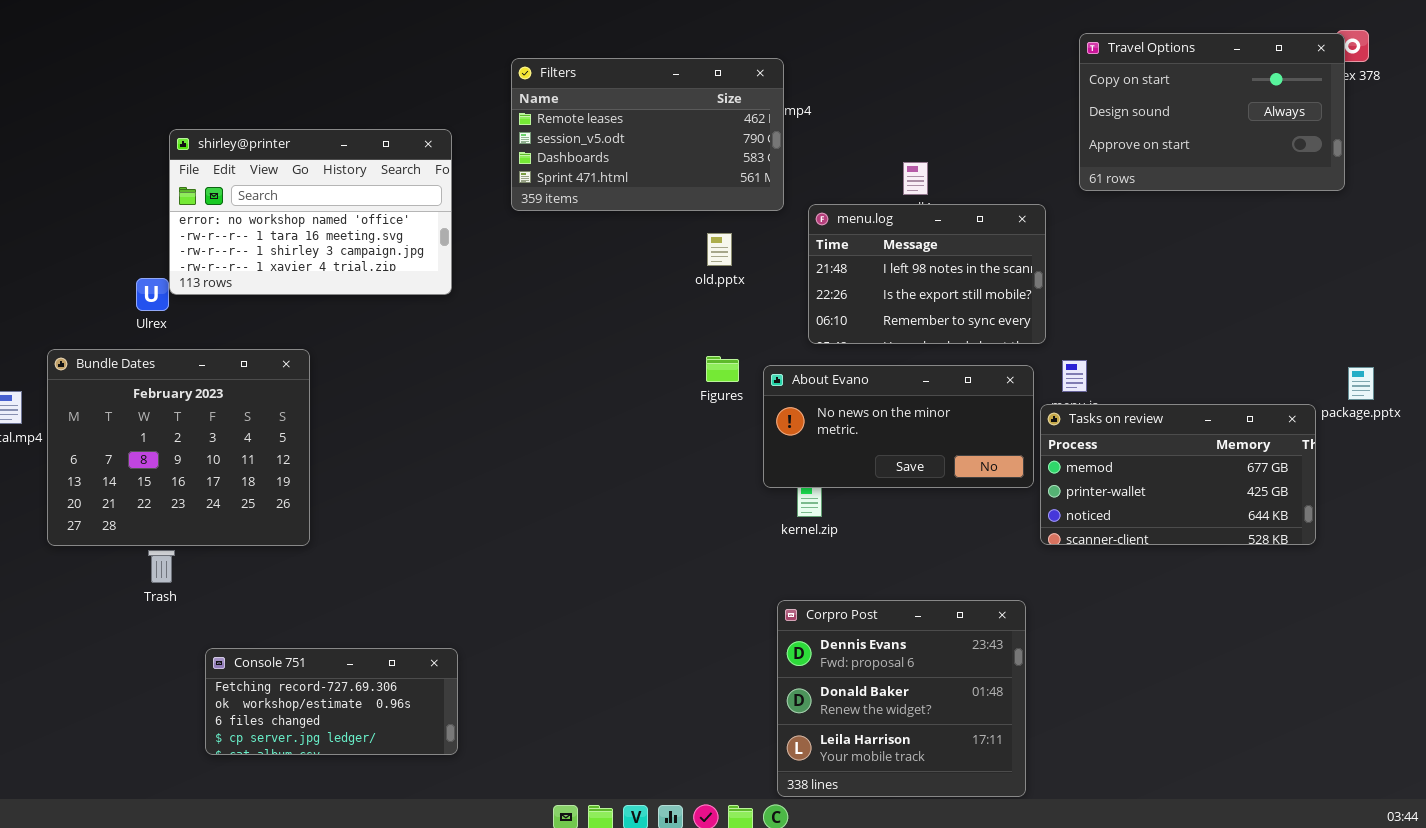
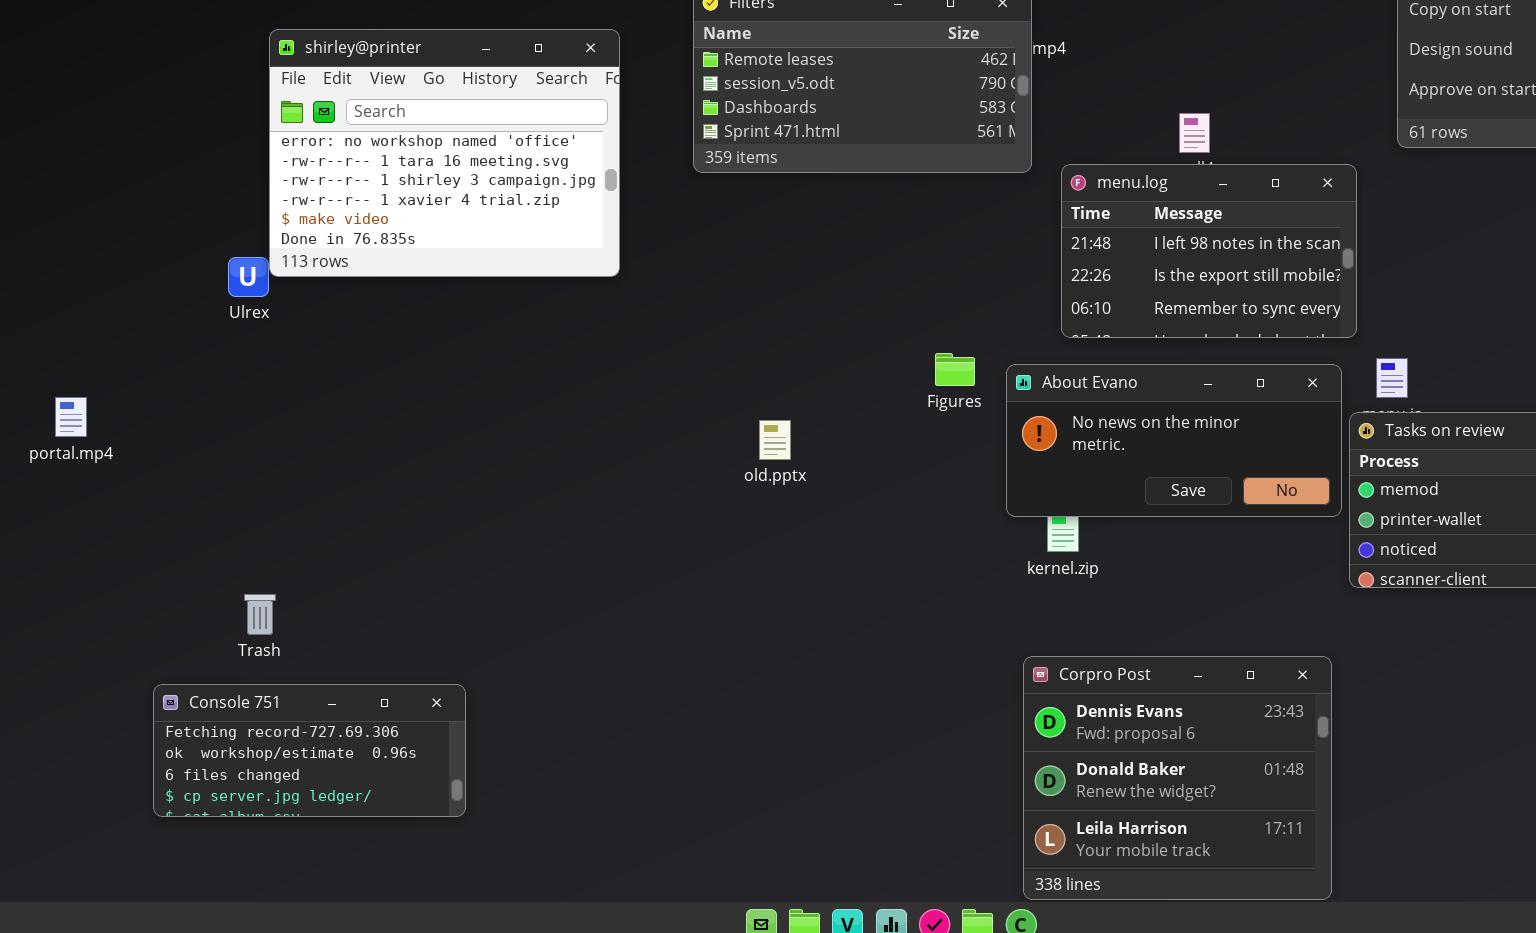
shirley@printer: [169,129,452,295] -> [269,29,620,277], resized
old.pptx: [707,233,732,266] -> [759,420,791,460], moved
Bundle Dates: [47,349,310,546] -> none, closed
Console 751: [205,648,458,755] -> [153,684,466,817], moved

